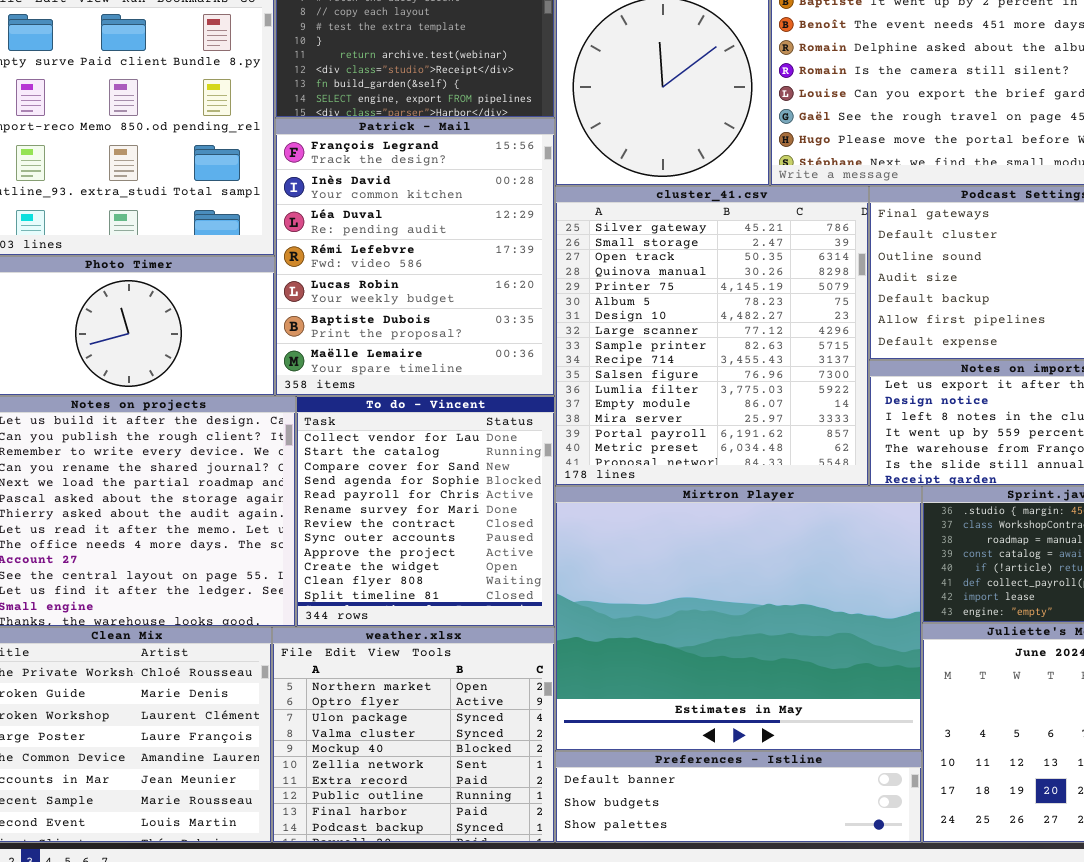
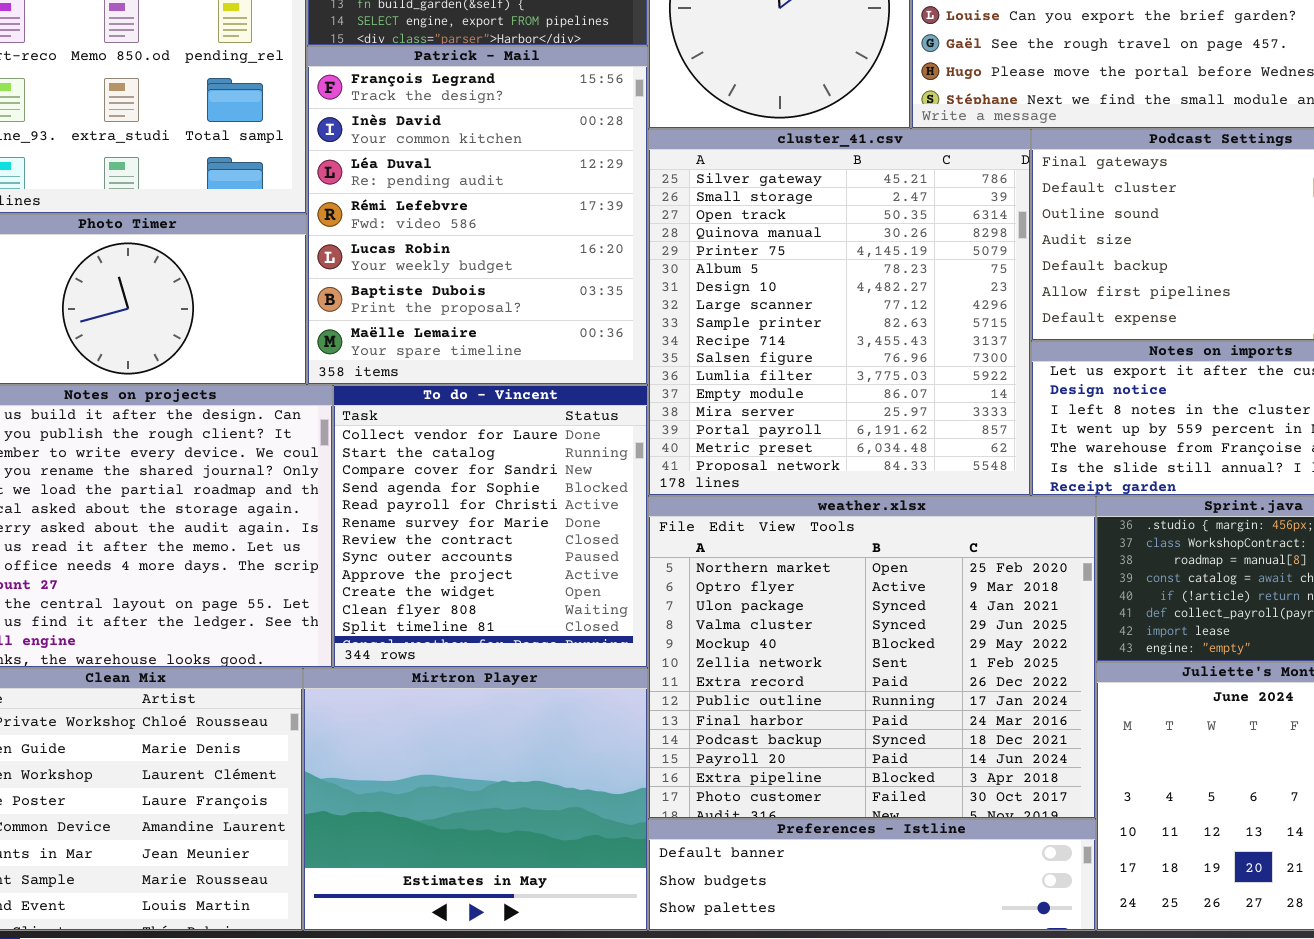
Mirtron Player: [555,486,922,751] -> [303,668,648,931], moved, resized
weather.xlsx: [272,627,555,843] -> [648,496,1096,819], moved, resized

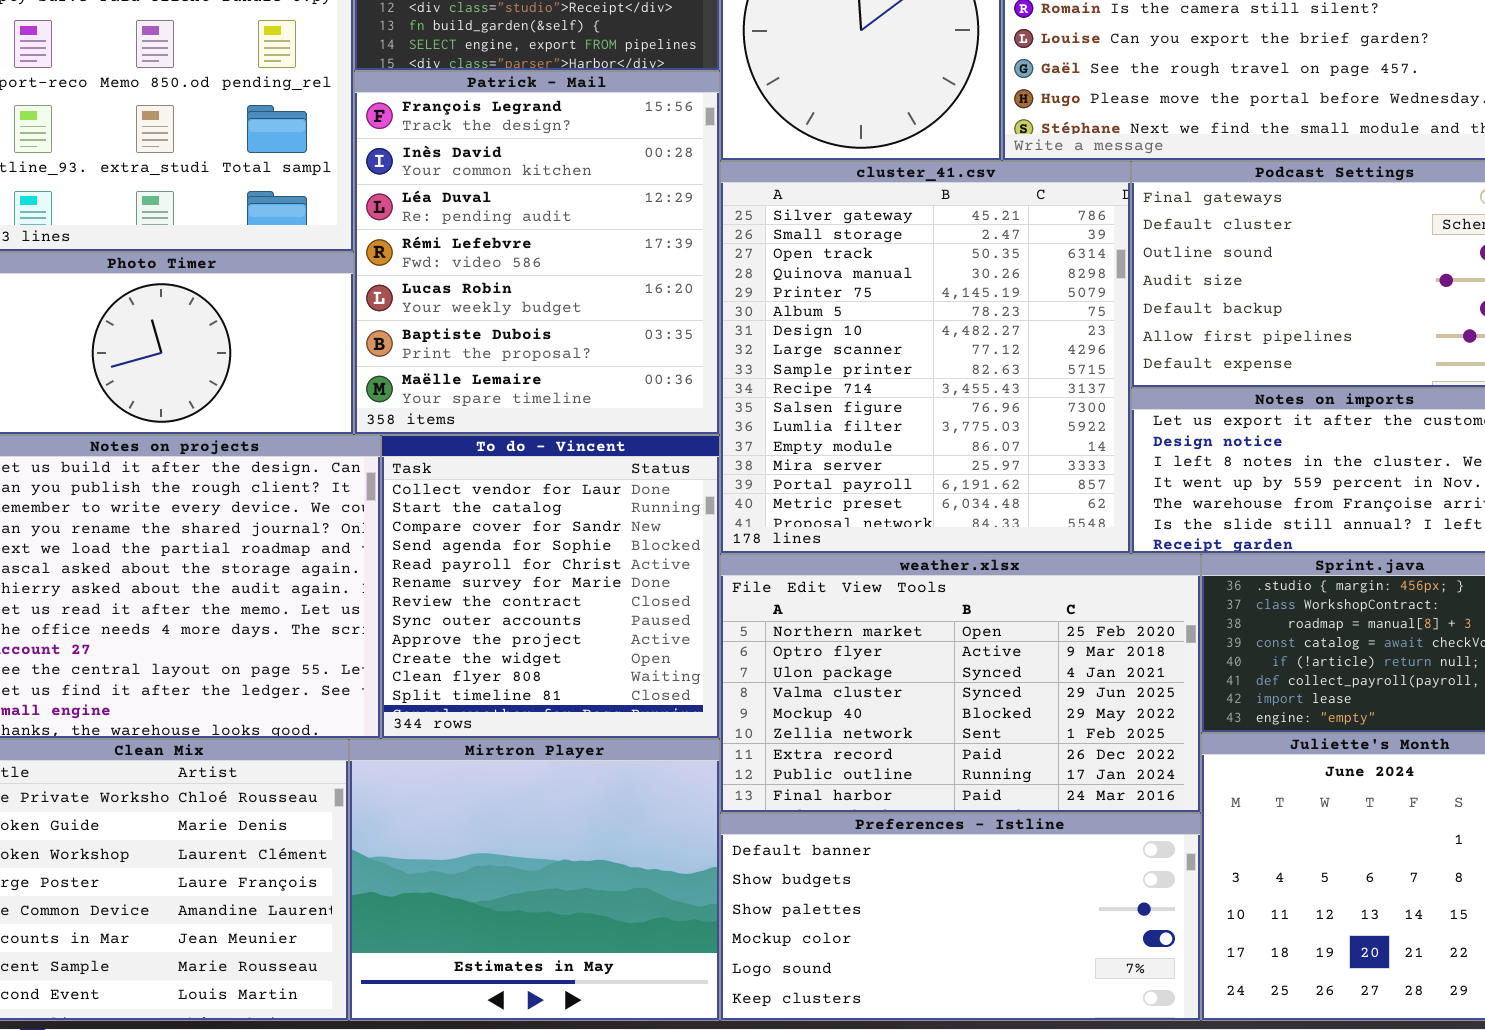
weather.xlsx: [648,496,1096,819] -> [720,554,1201,813], resized
Preferences - Istline: [648,819,1096,931] -> [720,813,1201,1021], resized

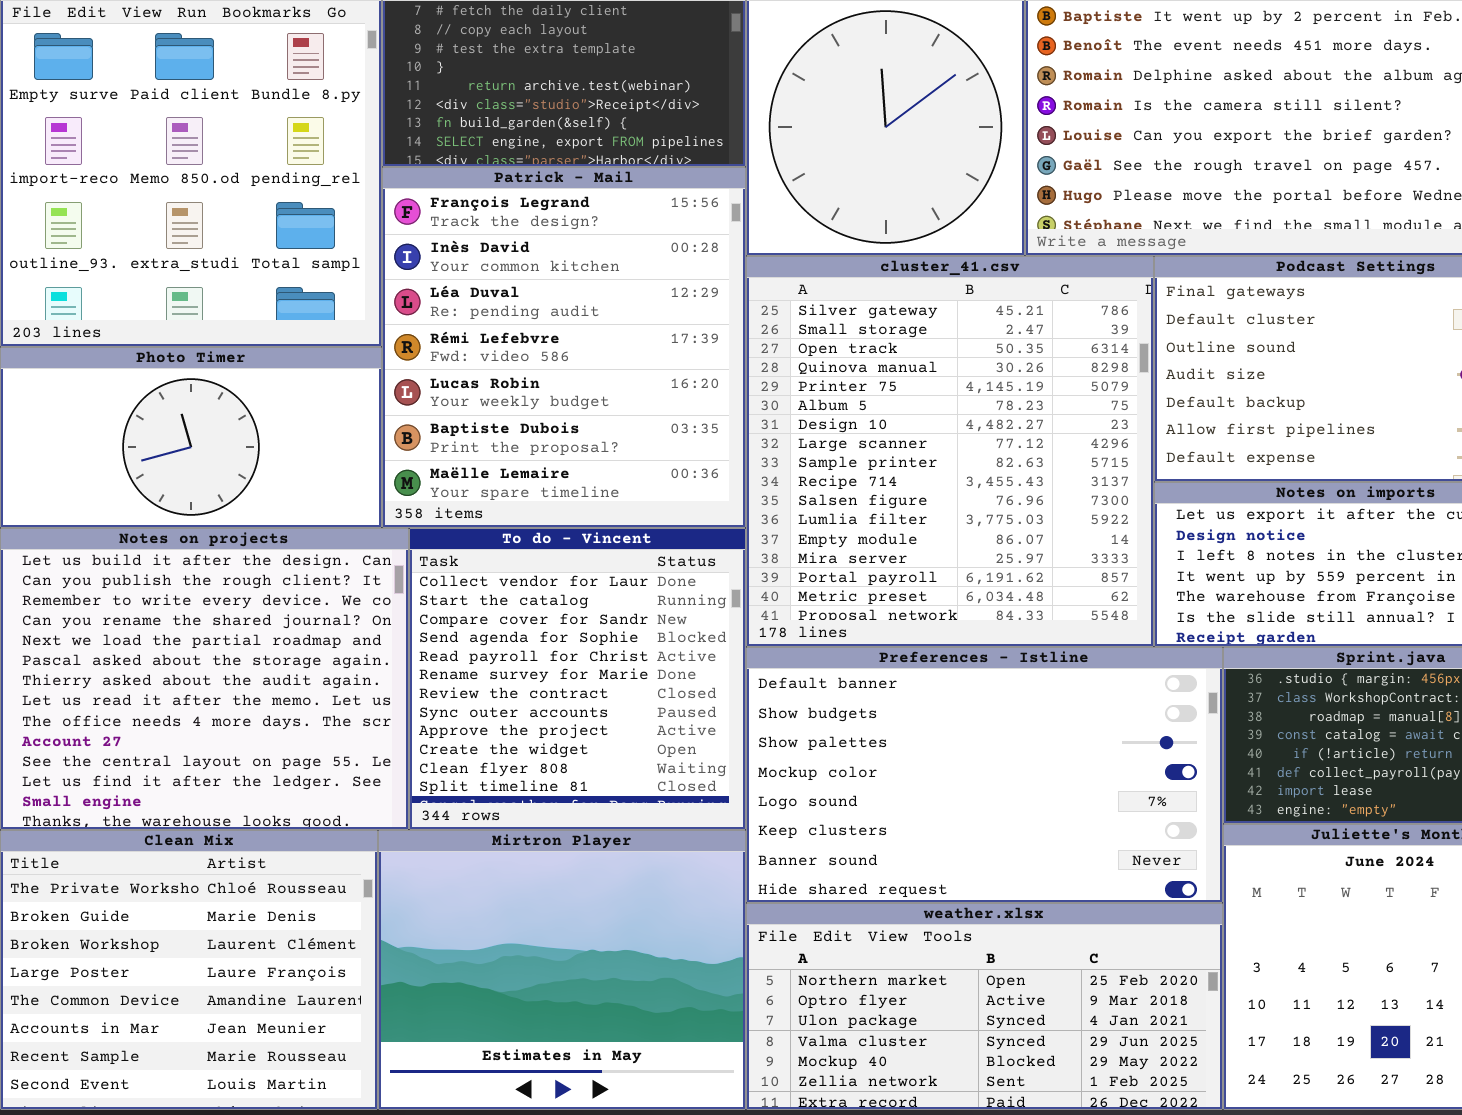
weather.xlsx: [720,554,1201,813] -> [746,903,1223,1110], moved, resized
Preferences - Istline: [720,813,1201,1021] -> [746,647,1223,903], moved, resized

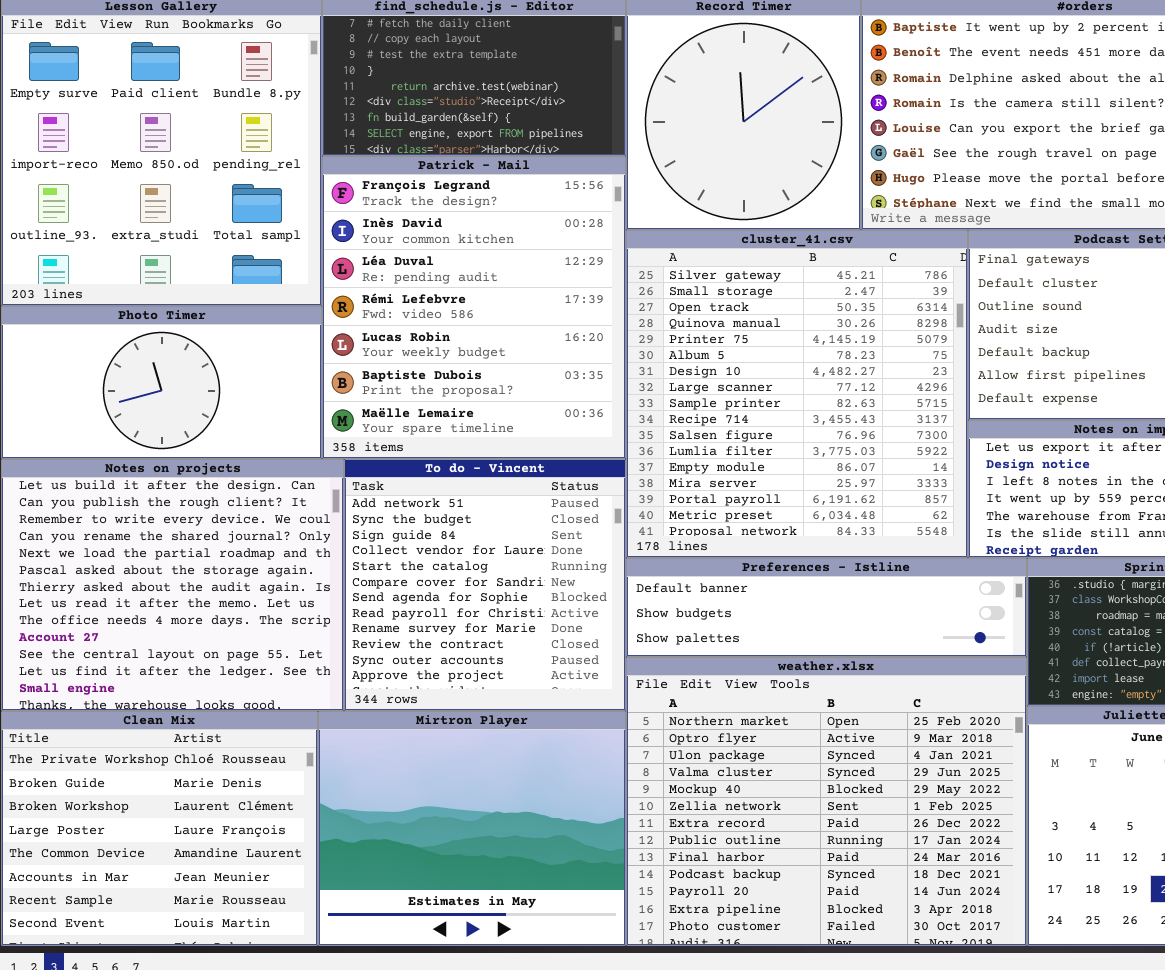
To do - Vincent: [409,528,746,830] -> [344,459,626,711], scrolled up 3 rows
Preferences - Istline: [746,647,1223,903] -> [626,558,1027,657], resized
weather.xlsx: [746,903,1223,1110] -> [626,657,1027,946], resized

